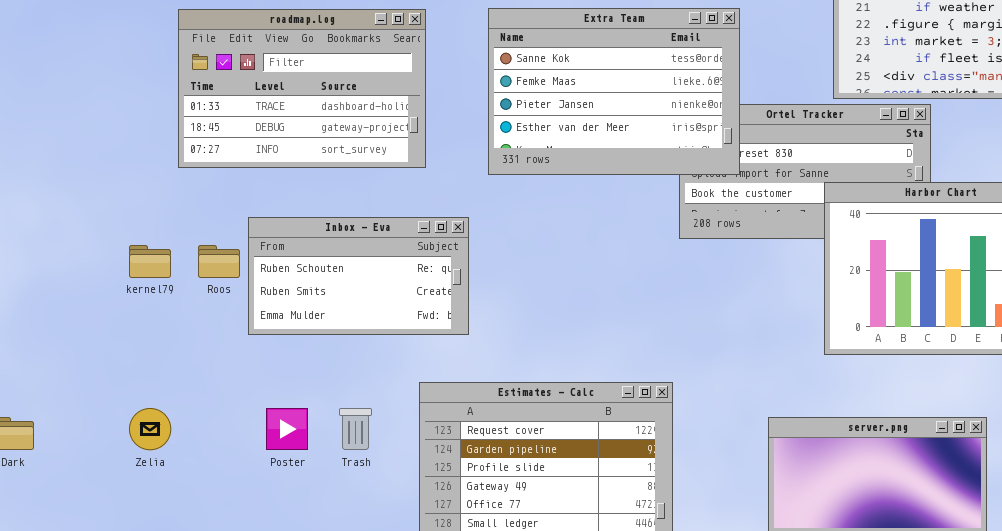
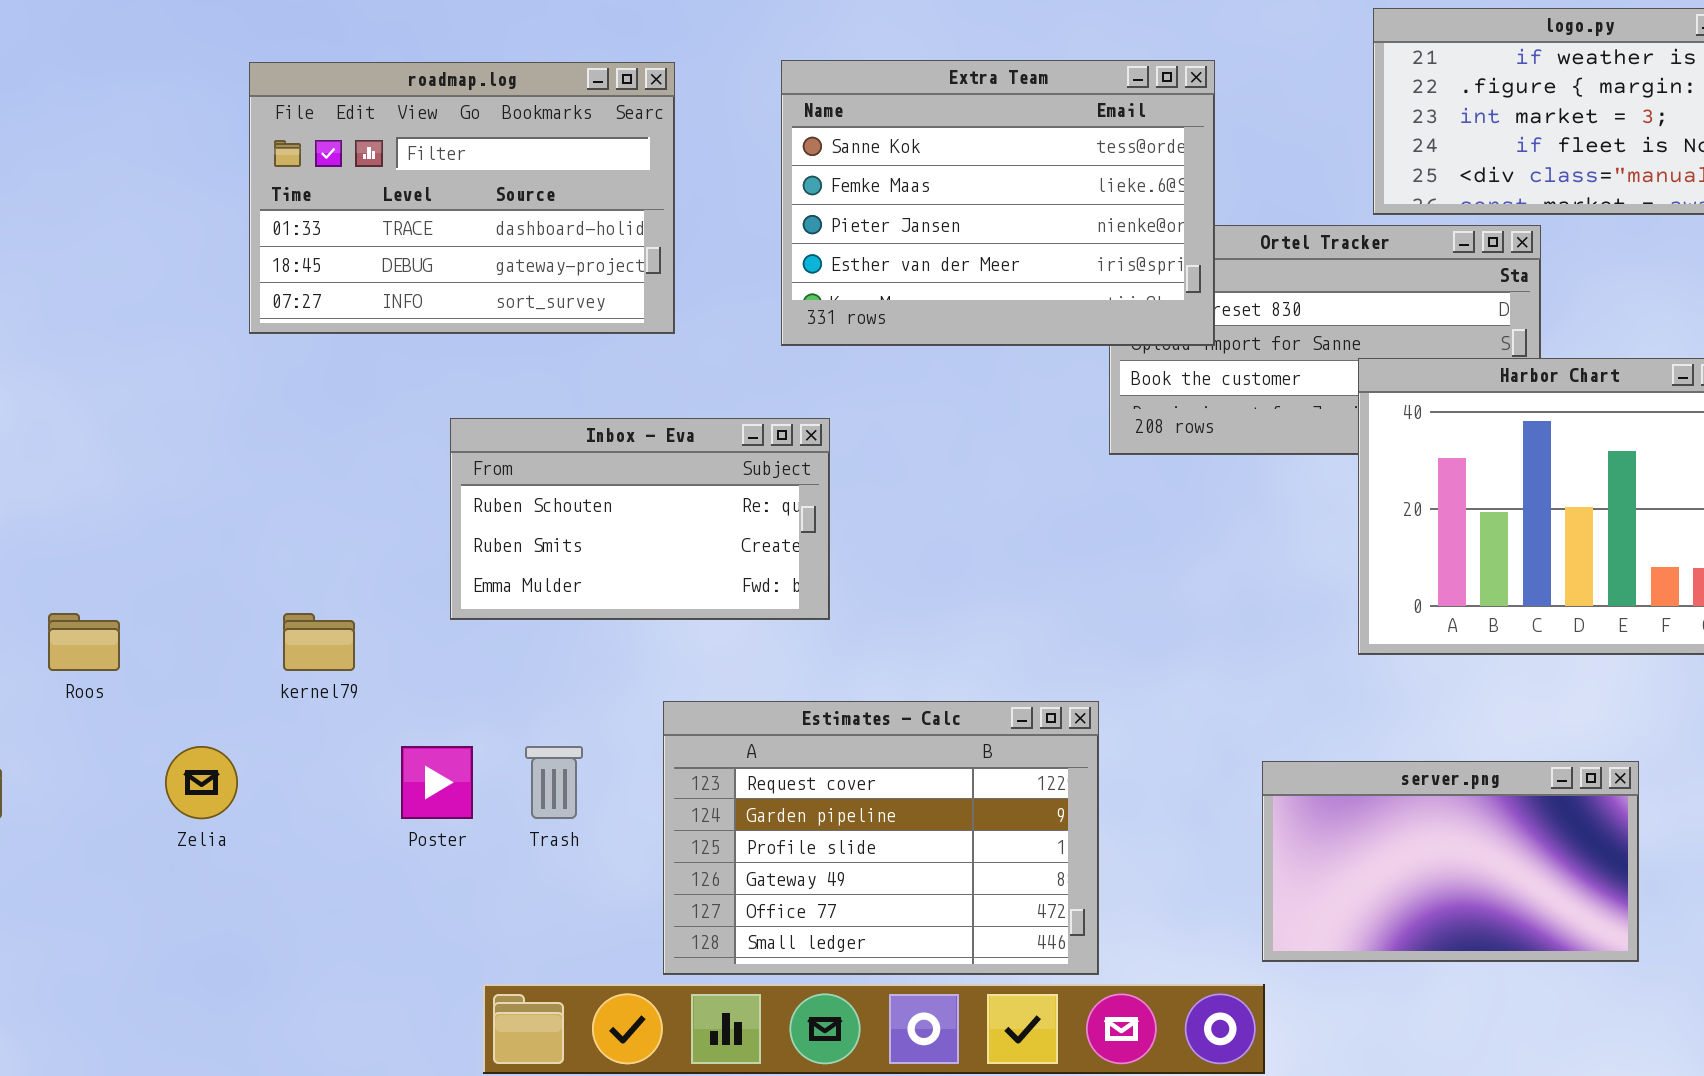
Inbox - Eva: [248,217,469,335] -> [450,418,830,620], moved
kernel79: [129,245,171,278] -> [283,613,355,671], moved
Roos: [198,245,240,278] -> [48,613,120,671], moved

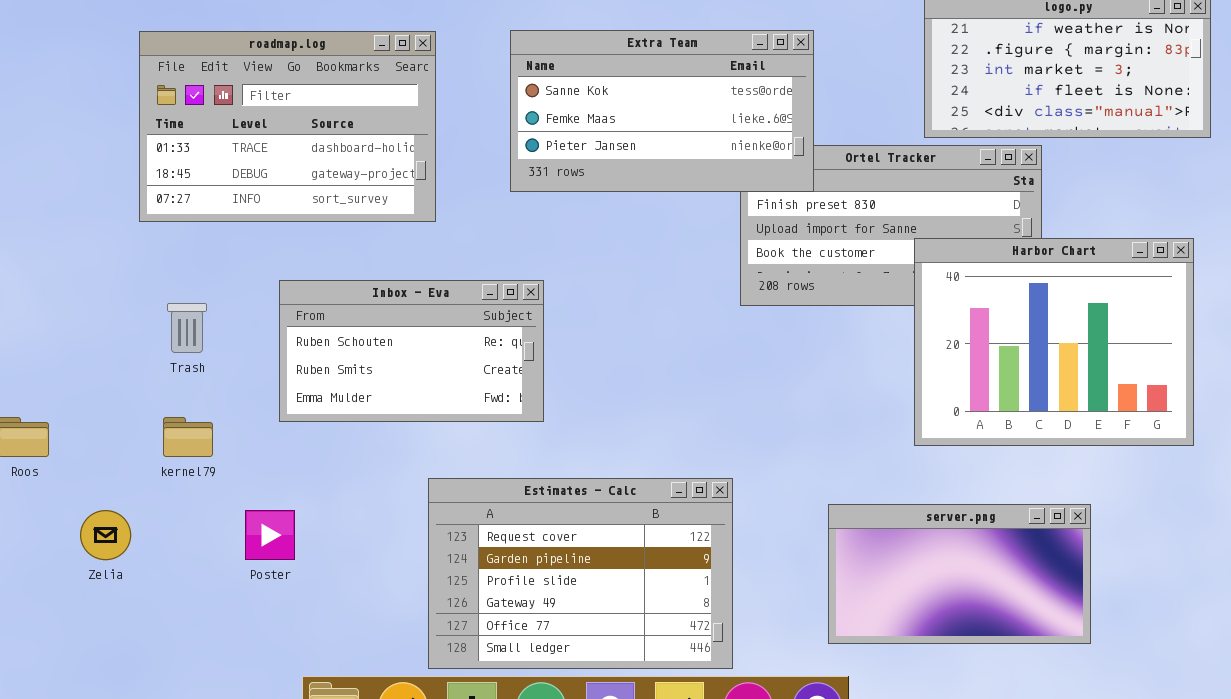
Extra Team: [781,60,1215,346] -> [510,30,814,192], resized
Trash: [525,746,583,819] -> [167,303,207,353], moved
server.png: [1262,761,1639,962] -> [828,504,1091,644], moved

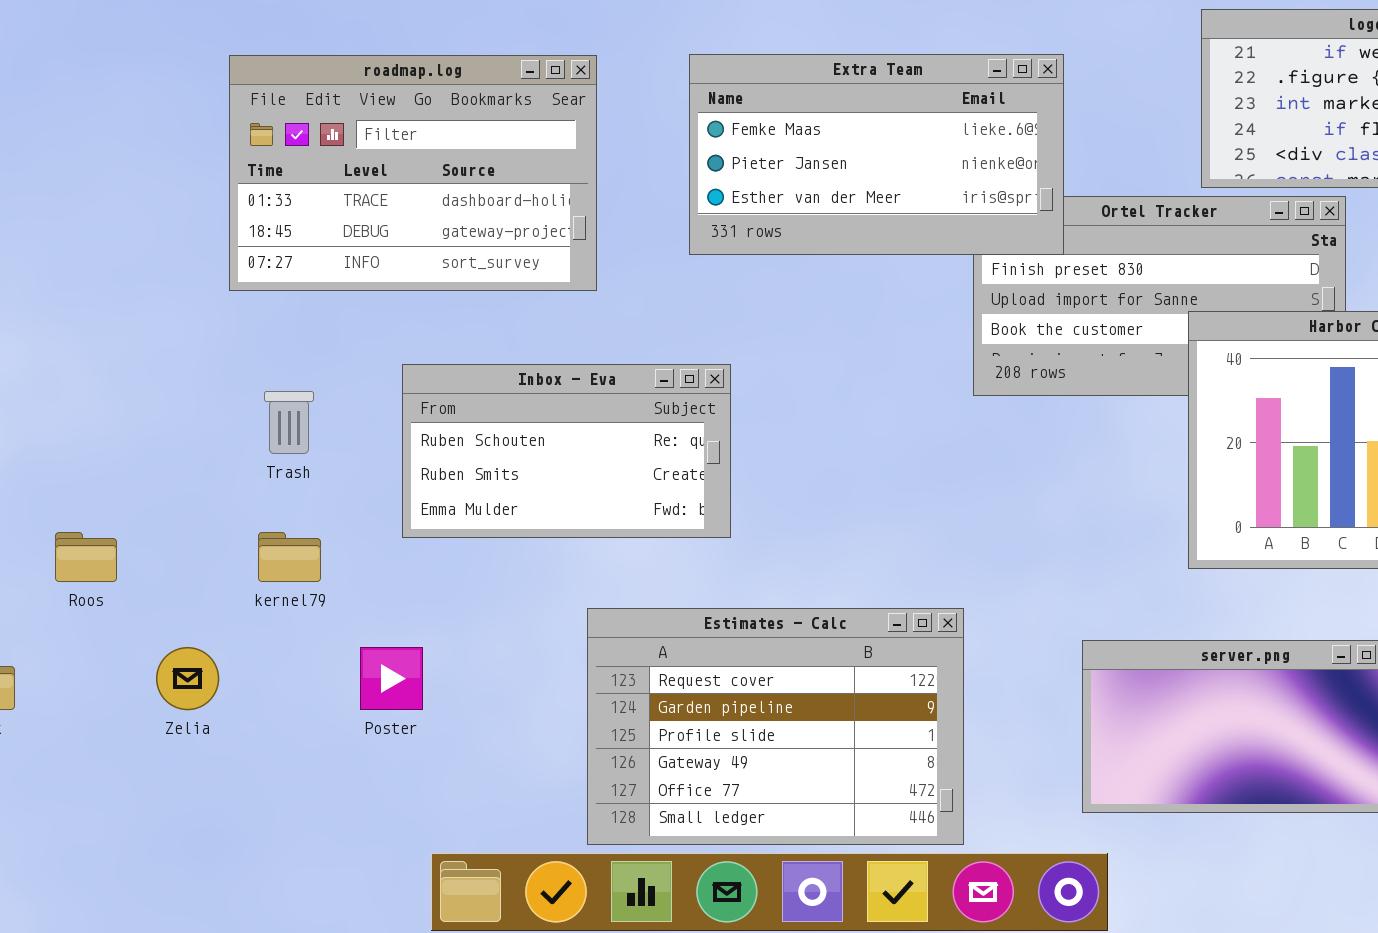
Extra Team: [510,30,814,192] -> [689,54,1064,255], scrolled down 1 row

